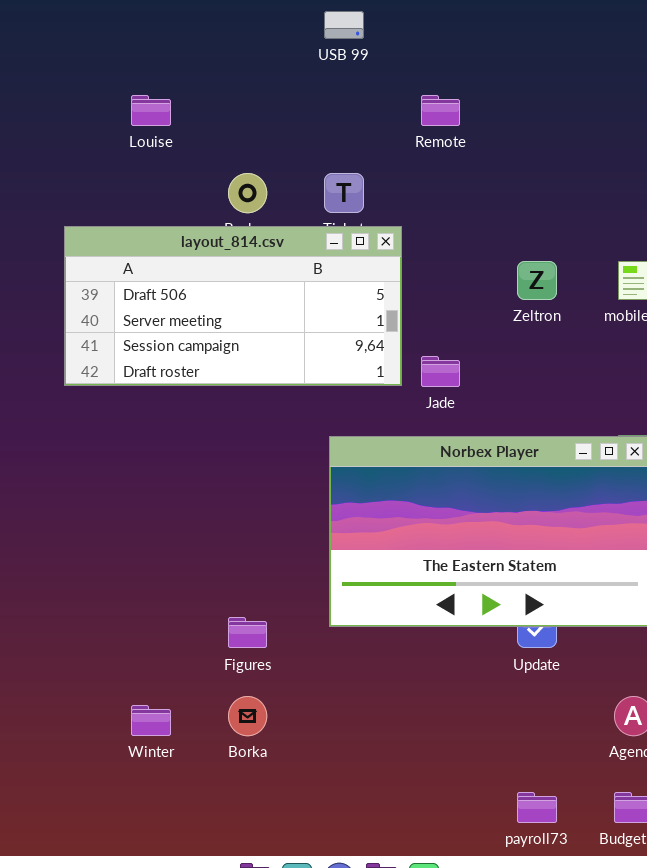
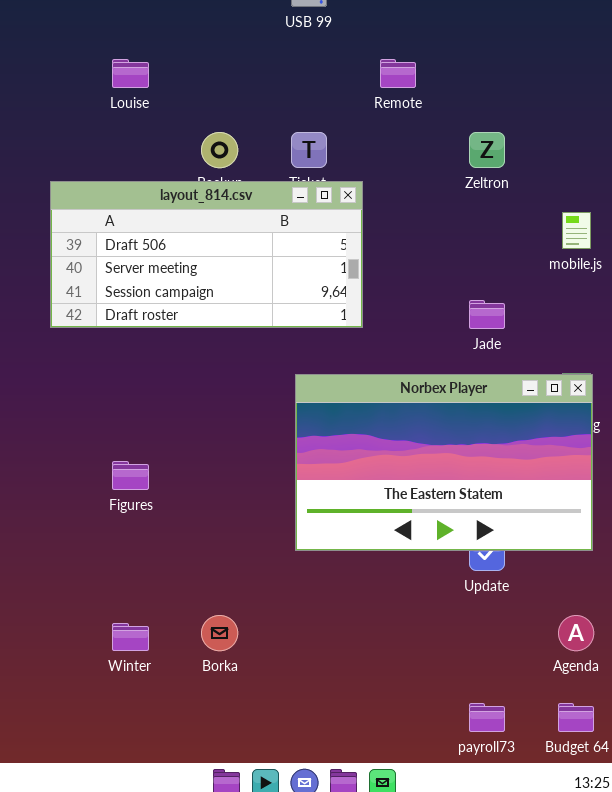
Zeltron: [517,261,557,300] -> [469,132,505,168], moved
Jade: [421,356,460,387] -> [469,300,505,329], moved
Figures: [228,617,267,648] -> [112,461,149,490], moved

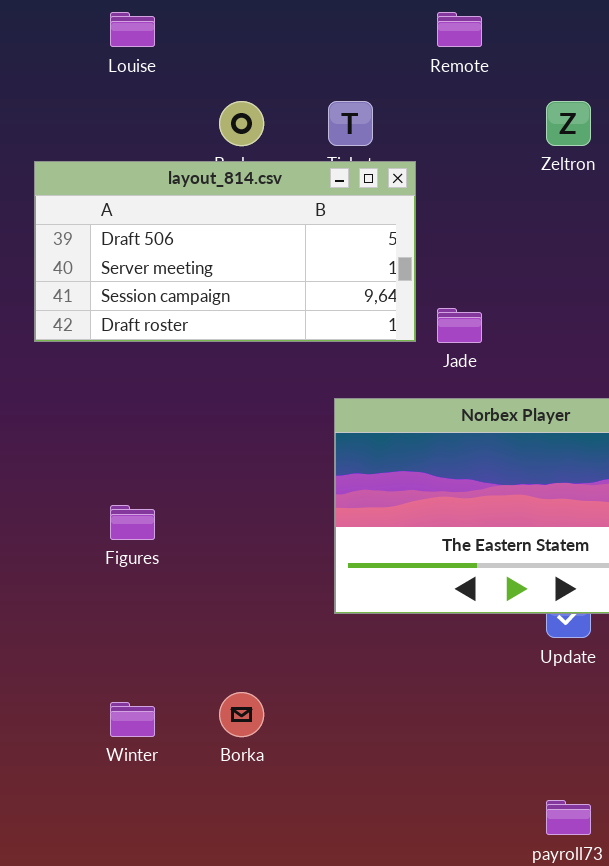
Jade: [469,300,505,329] -> [437,308,482,343], moved

